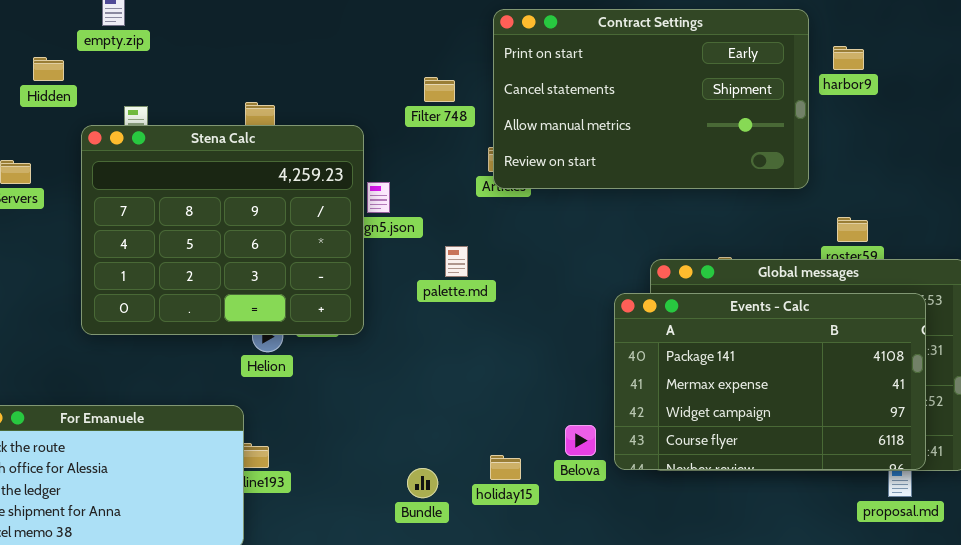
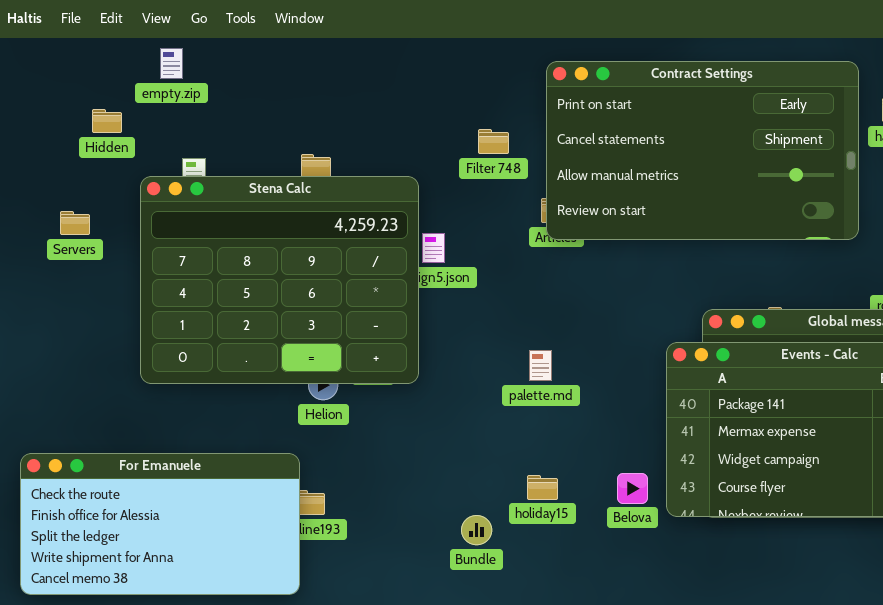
palette.md: [445,246,468,277] -> [529,350,552,381], moved
holiday15: [490,455,521,480] -> [527,475,558,500], moved

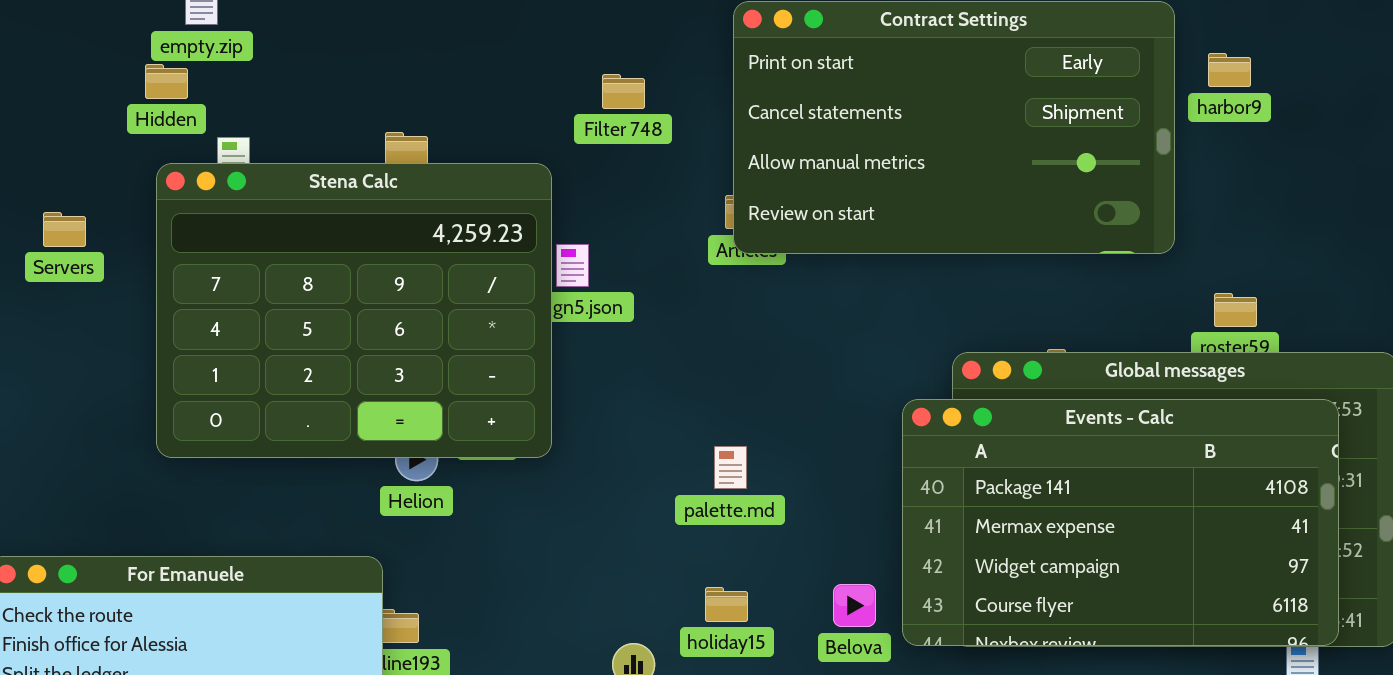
Hidden: [92,109,122,133] -> [145,64,188,99], moved
Filter 748: [478,129,509,154] -> [602,74,645,109], moved
palette.md: [529,350,552,381] -> [714,446,747,489], moved

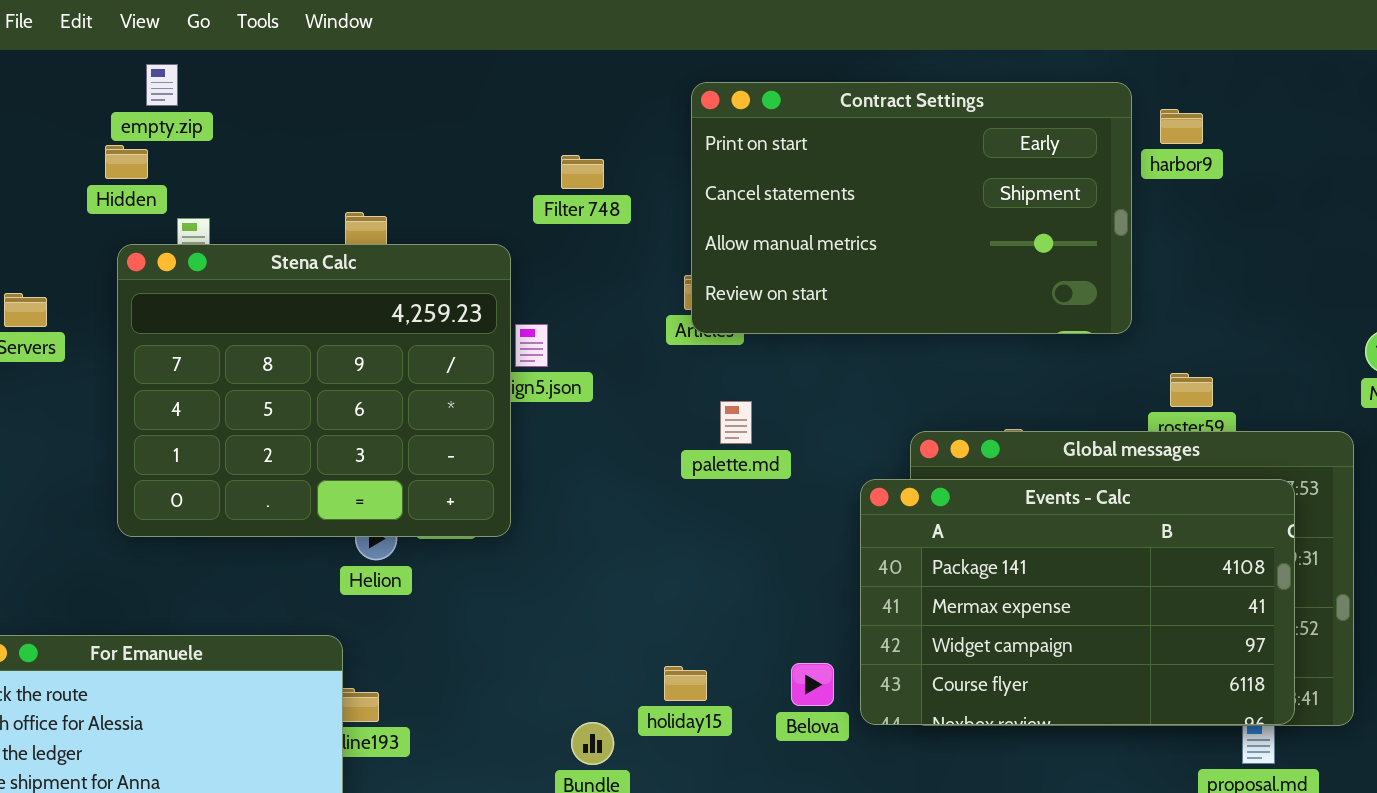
harbor9: [1208,53,1251,87] -> [1160,109,1203,144], moved
palette.md: [714,446,747,489] -> [720,401,752,444], moved

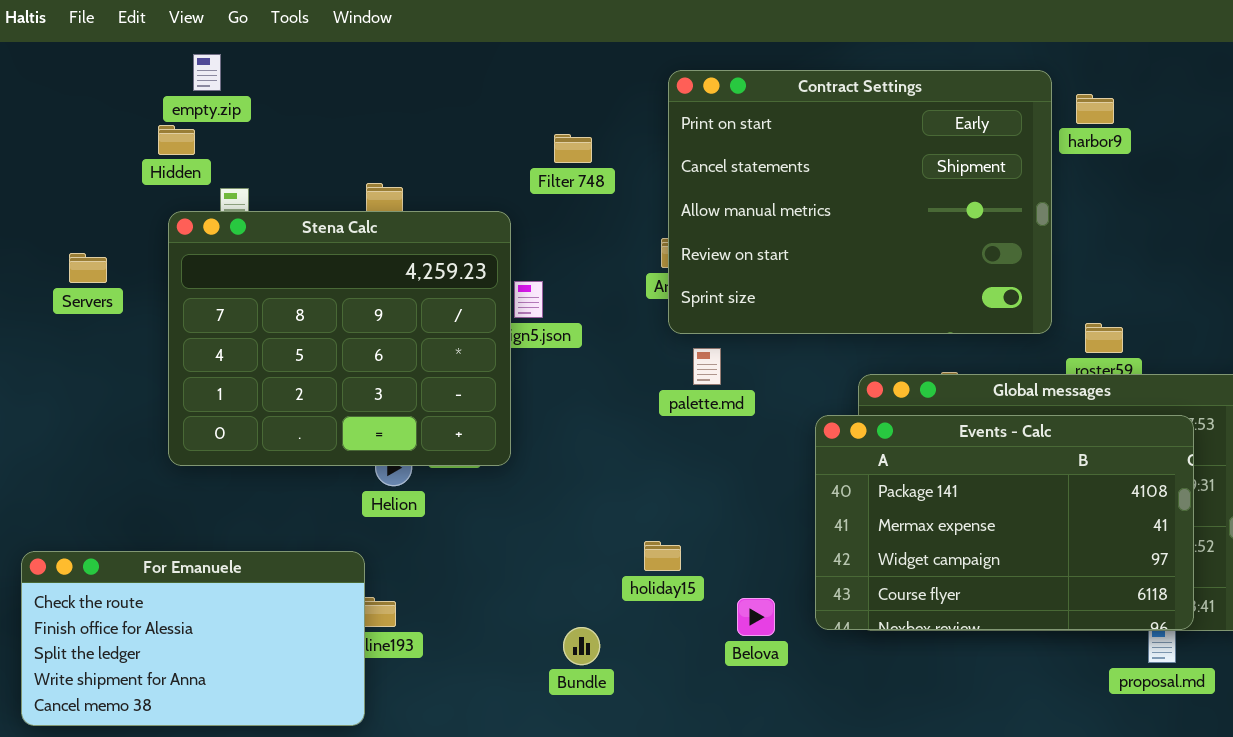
Contract Settings: [691,82,1132,334] -> [668,70,1052,334], resized
Belova: [791,663,834,706] -> [737,598,775,636], moved
holiday15: [664,666,707,701] -> [644,541,681,571], moved

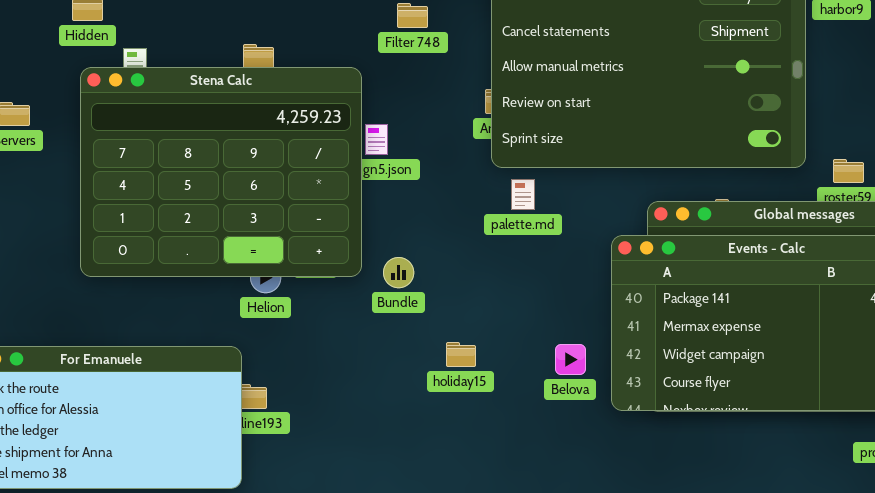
holiday15: [644,541,681,571] -> [446,342,476,367], moved
Belova: [737,598,775,636] -> [555,344,586,375], moved
Bundle: [563,627,600,665] -> [383,257,414,288], moved

